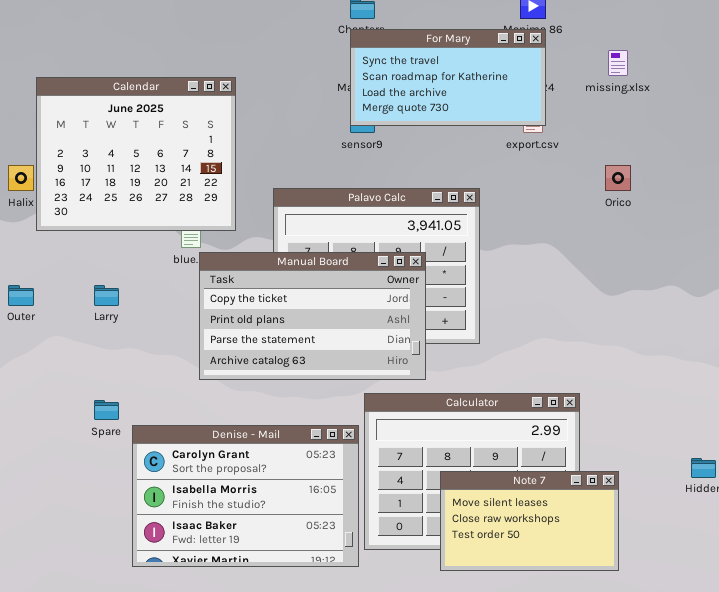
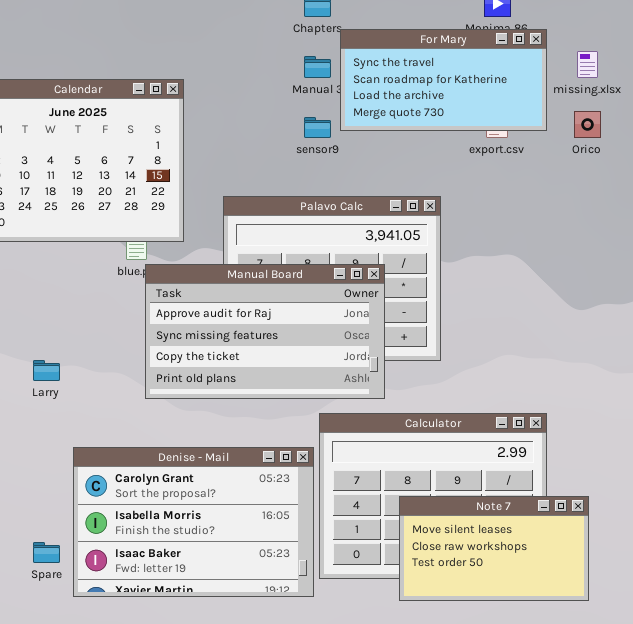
For Mary: [350,29,546,126] -> [340,29,547,131], moved
Orico: [605,165,631,191] -> [574,111,601,138], moved
Manual Board: [199,252,426,380] -> [145,264,385,399], scrolled up 2 rows
Larry: [94,285,119,306] -> [33,360,60,381], moved
Spare: [94,400,119,420] -> [33,542,60,563], moved

